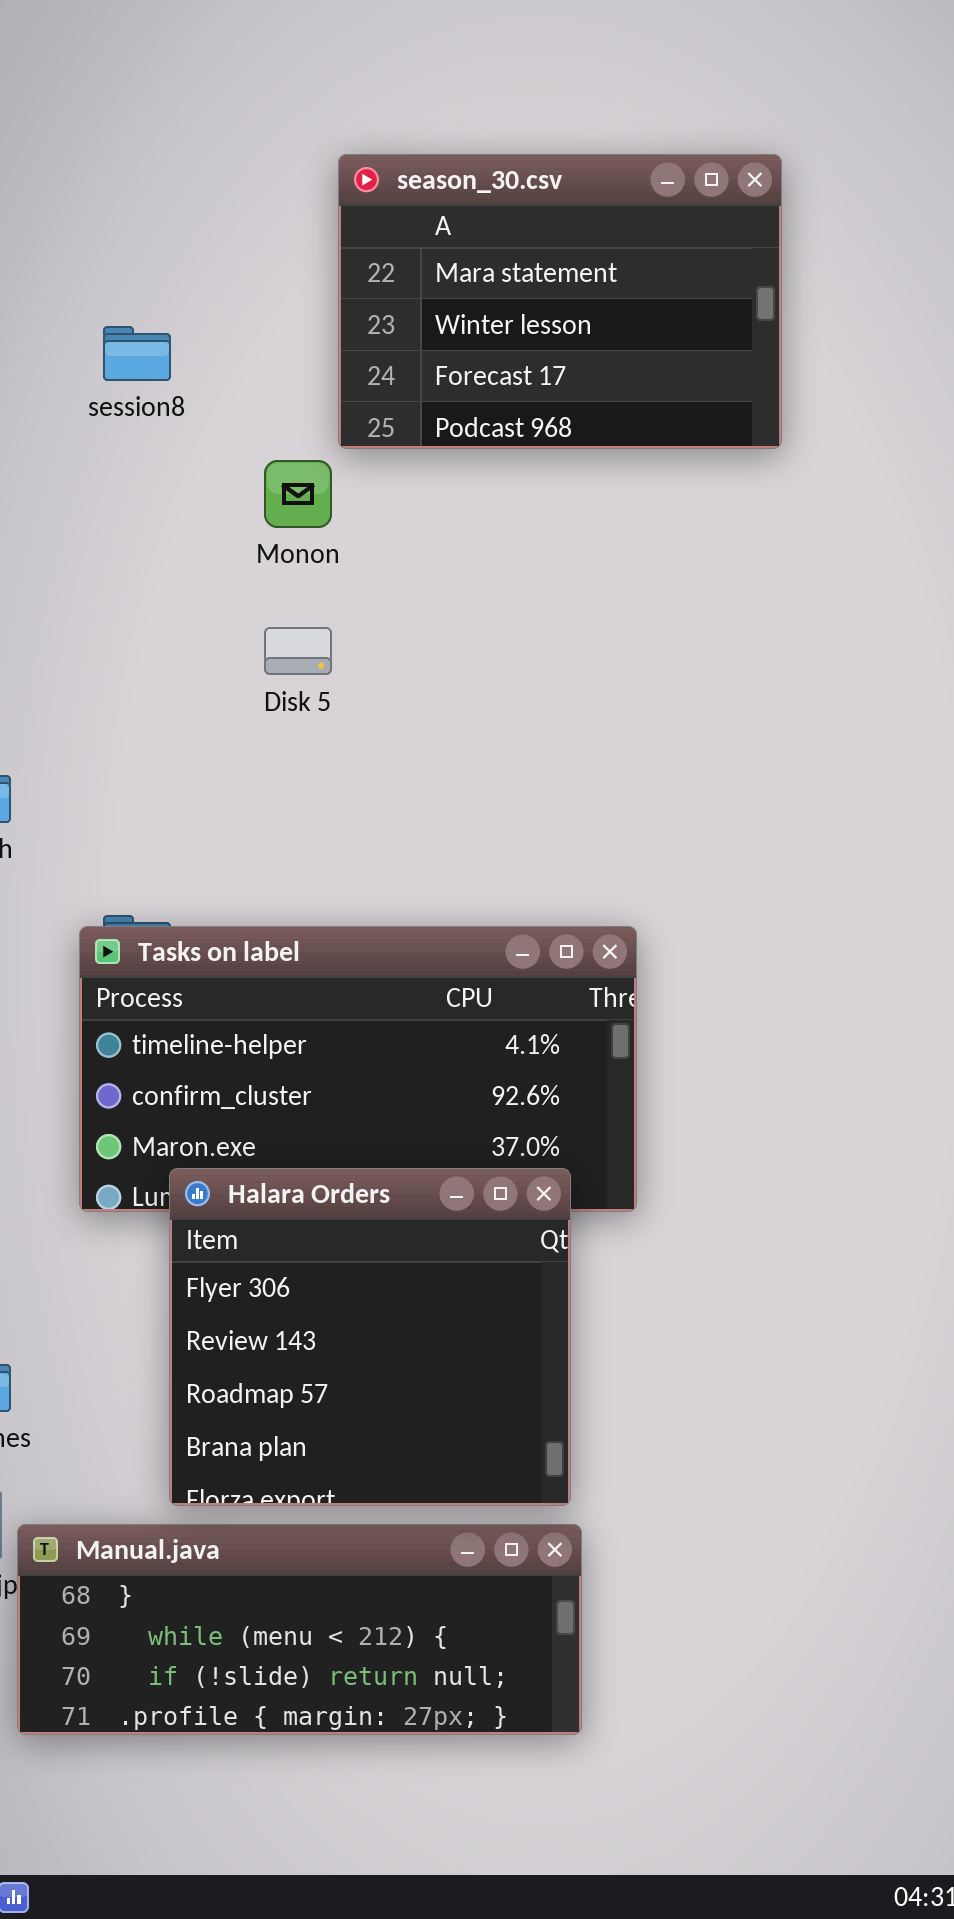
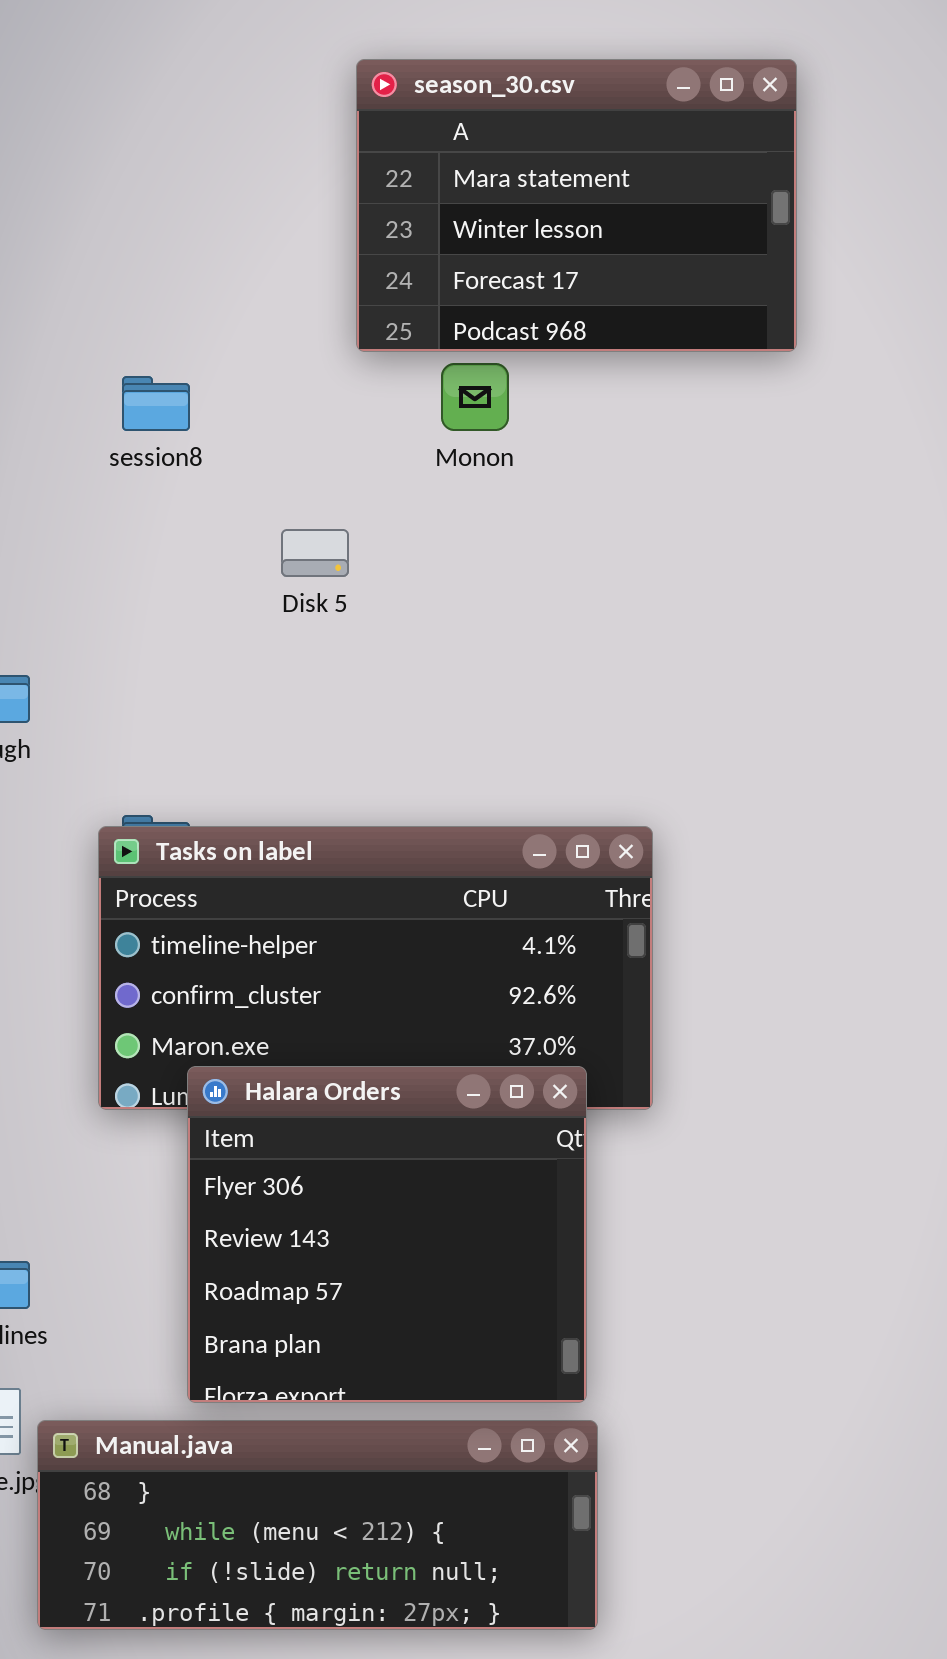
session8: [103,326,171,381] -> [122,376,190,431], moved
Monon: [264,460,332,528] -> [441,363,509,431], moved

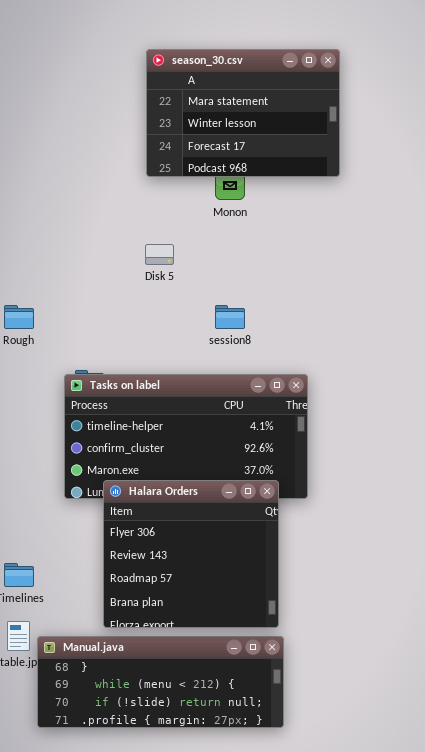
season_30.csv: [356,59,797,352] -> [146,49,340,177], moved
session8: [122,376,190,431] -> [215,305,245,329], moved

